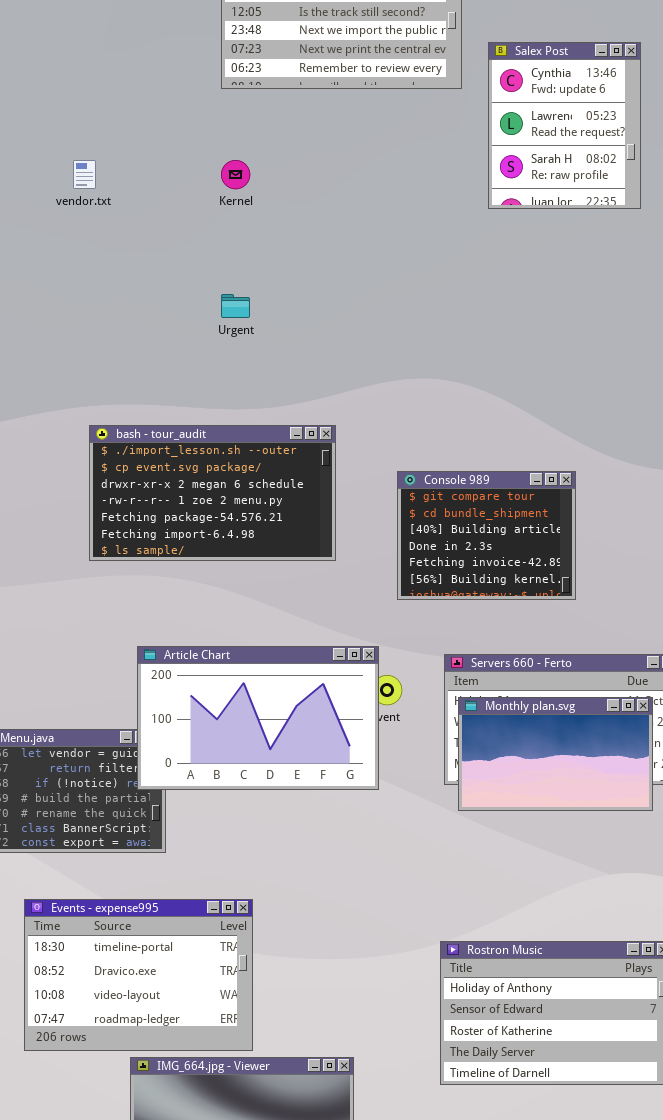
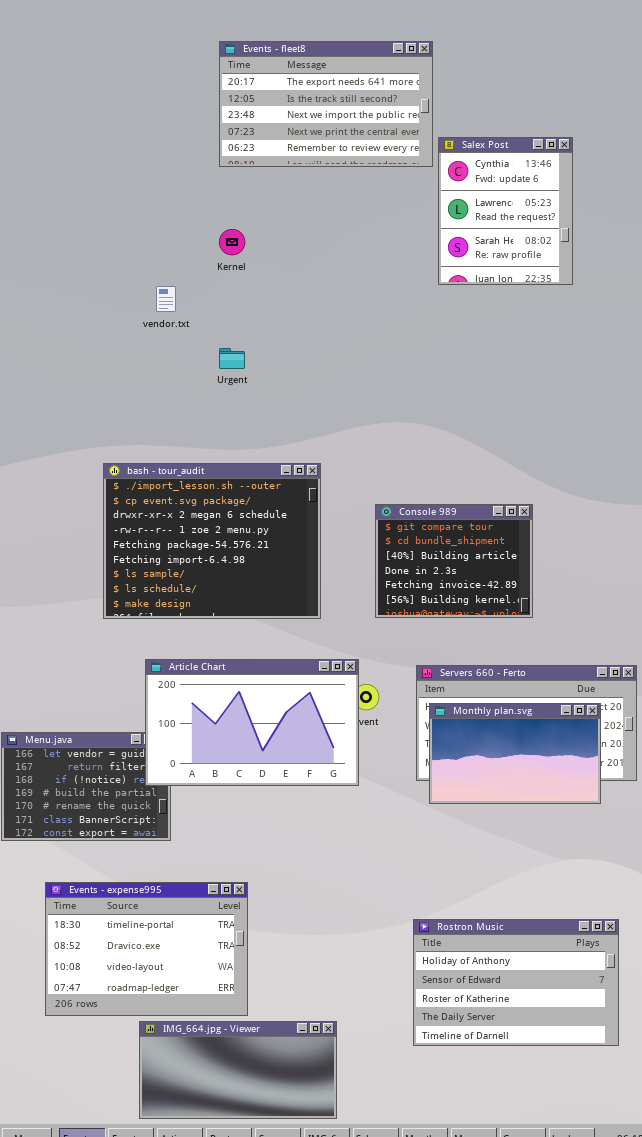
Salex Post: [488,42,641,209] -> [438,137,573,285], moved
vendor.txt: [73,160,96,189] -> [156,286,176,312], moved
bash - tour_audit: [89,425,336,561] -> [103,463,321,619], resized

